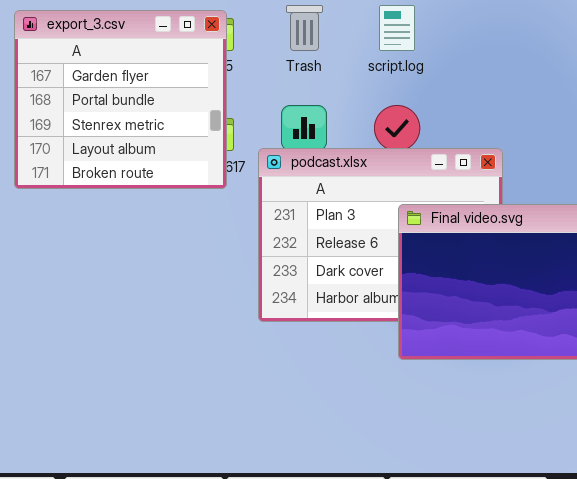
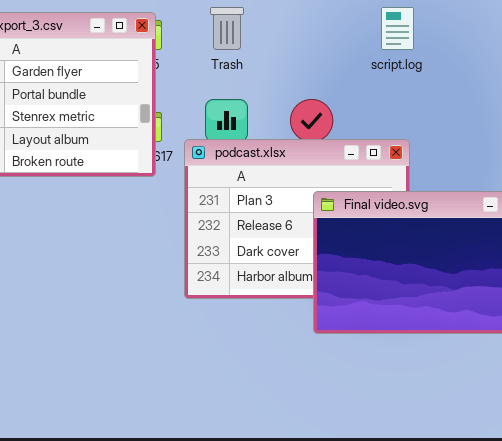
script.log: [379,5,415,51] -> [381,7,414,50], moved

